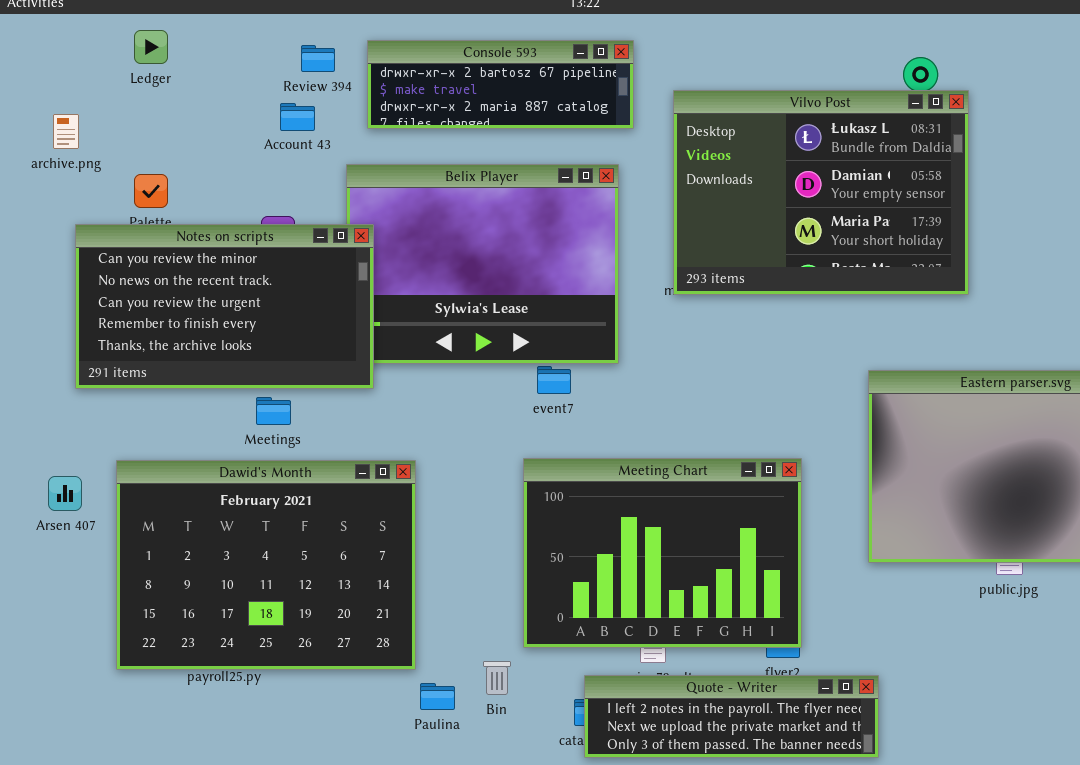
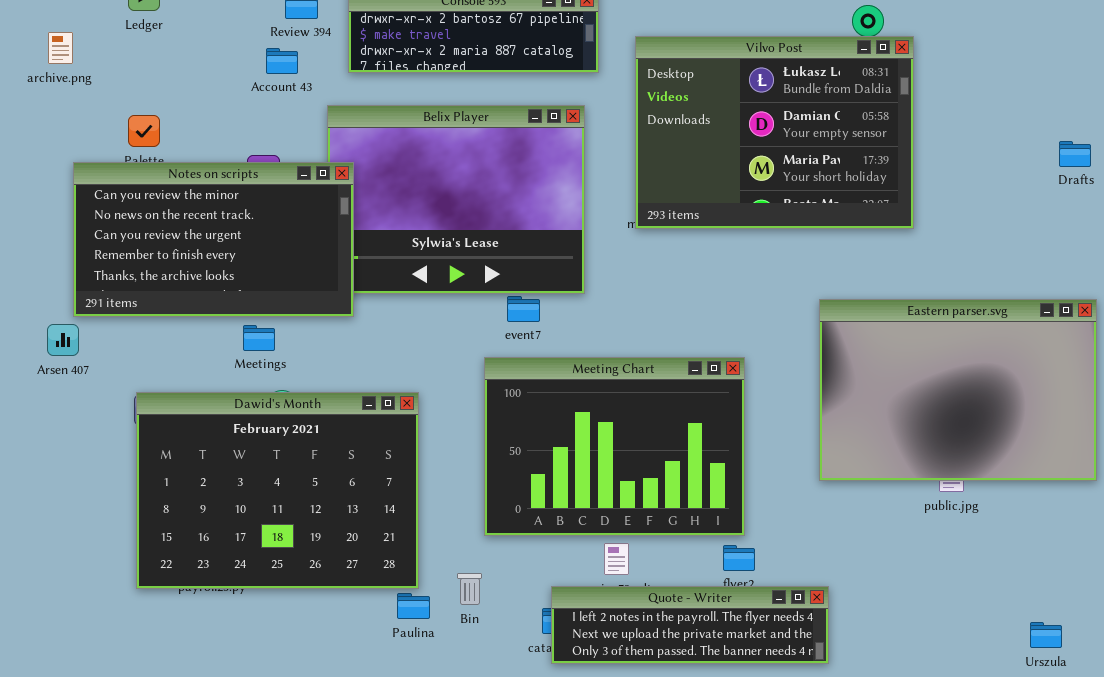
archive.png: [53,114,79,149] -> [48,32,73,64], moved
Meeting Chart: [523,458,802,648] -> [484,357,745,536], moved
Dawid's Month: [116,460,416,670] -> [136,392,419,589], moved
Arsen 407: [48,476,82,511] -> [47,324,79,356], moved

